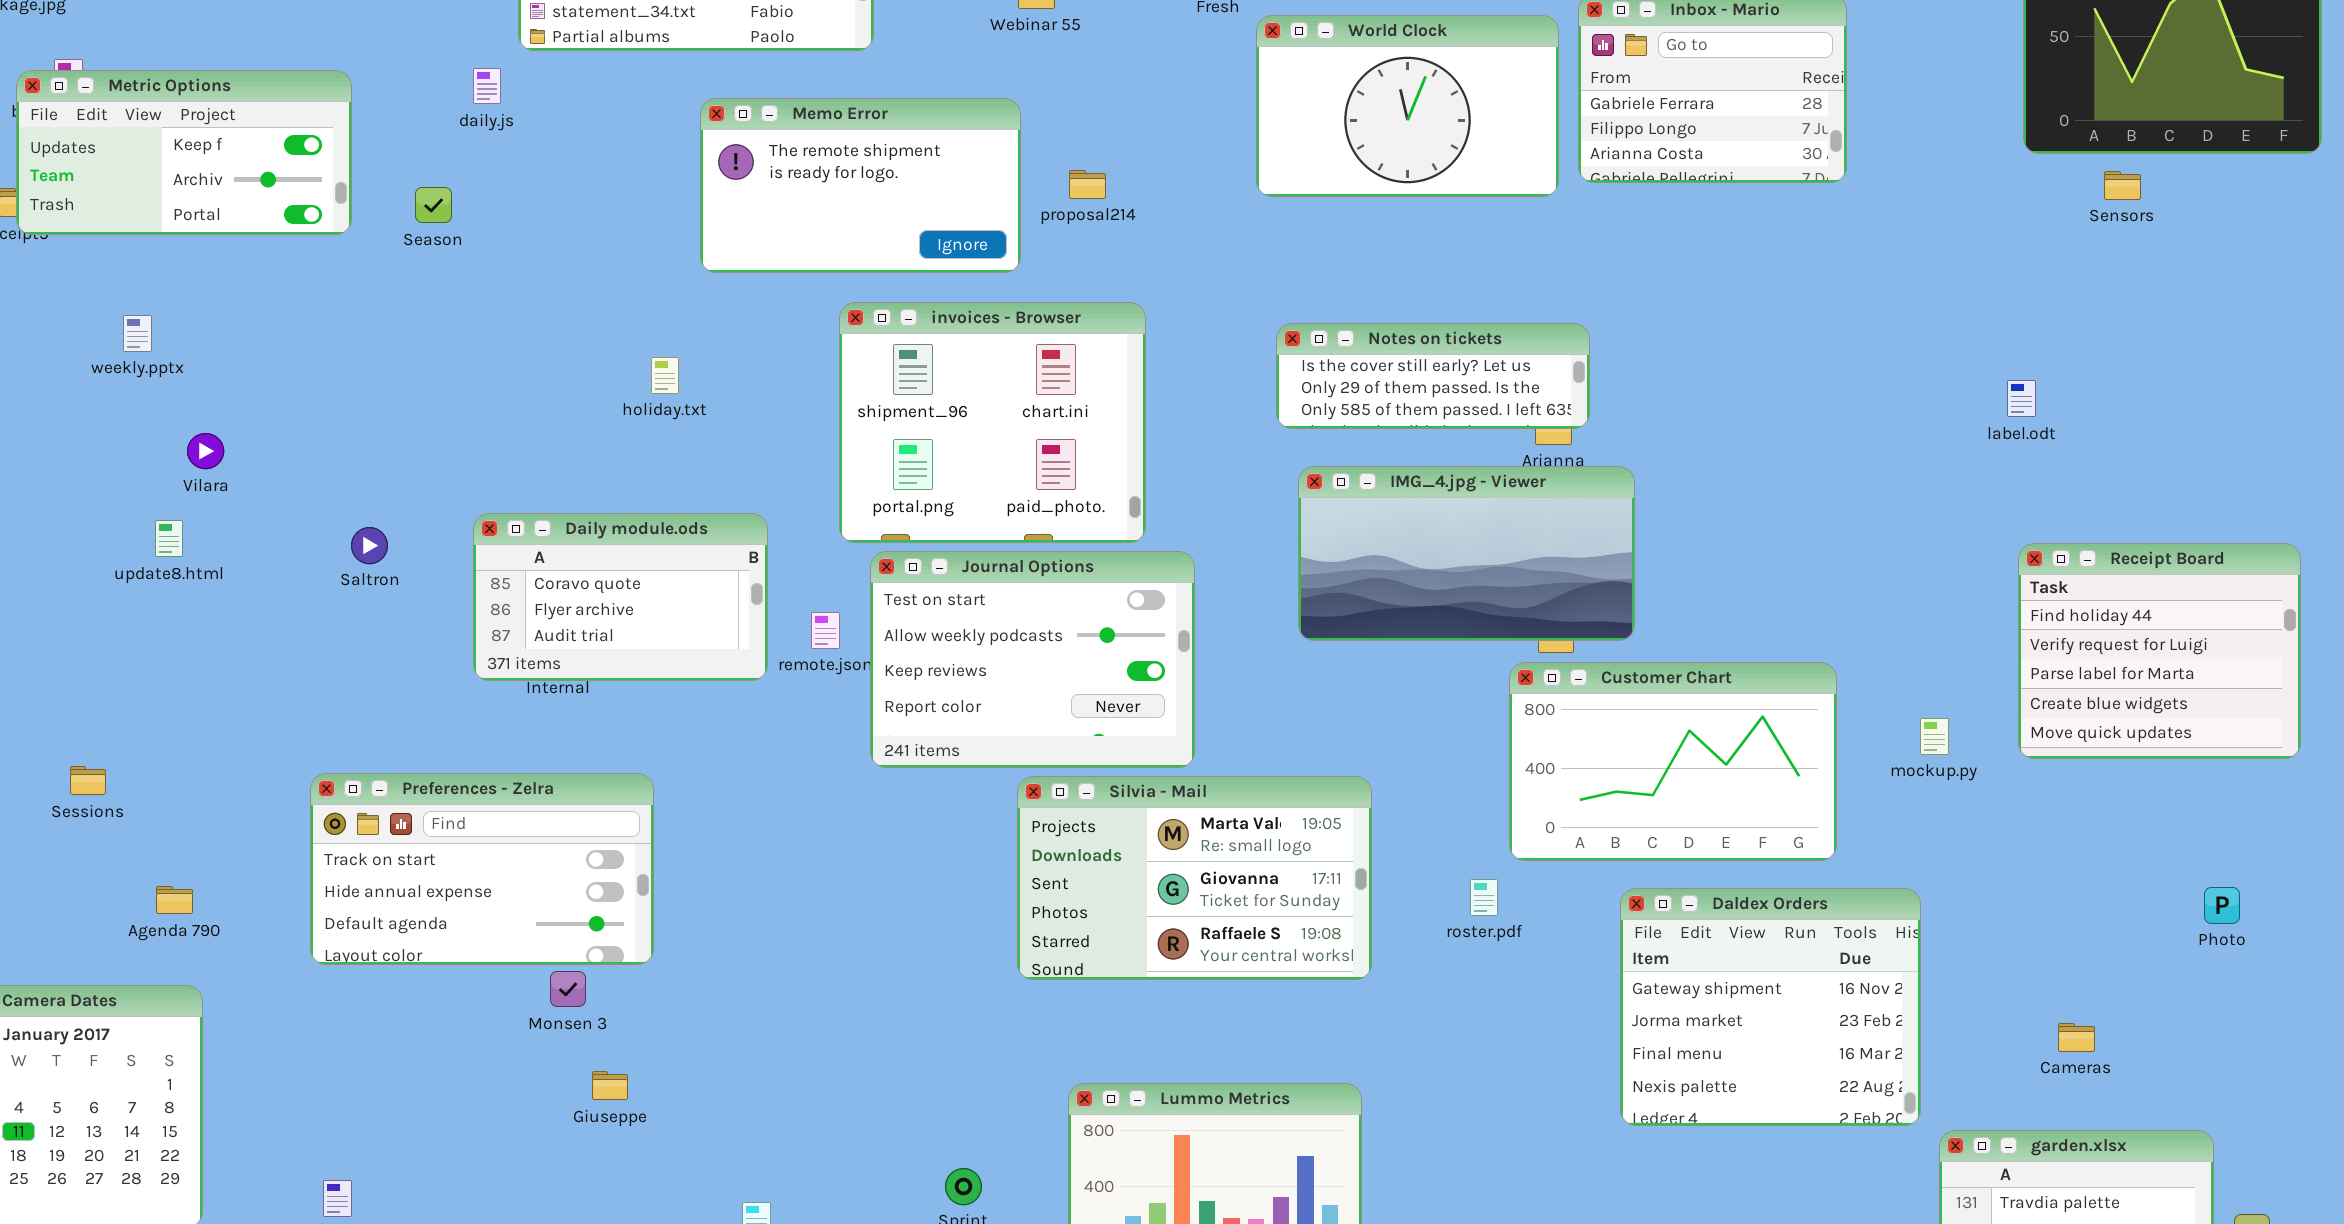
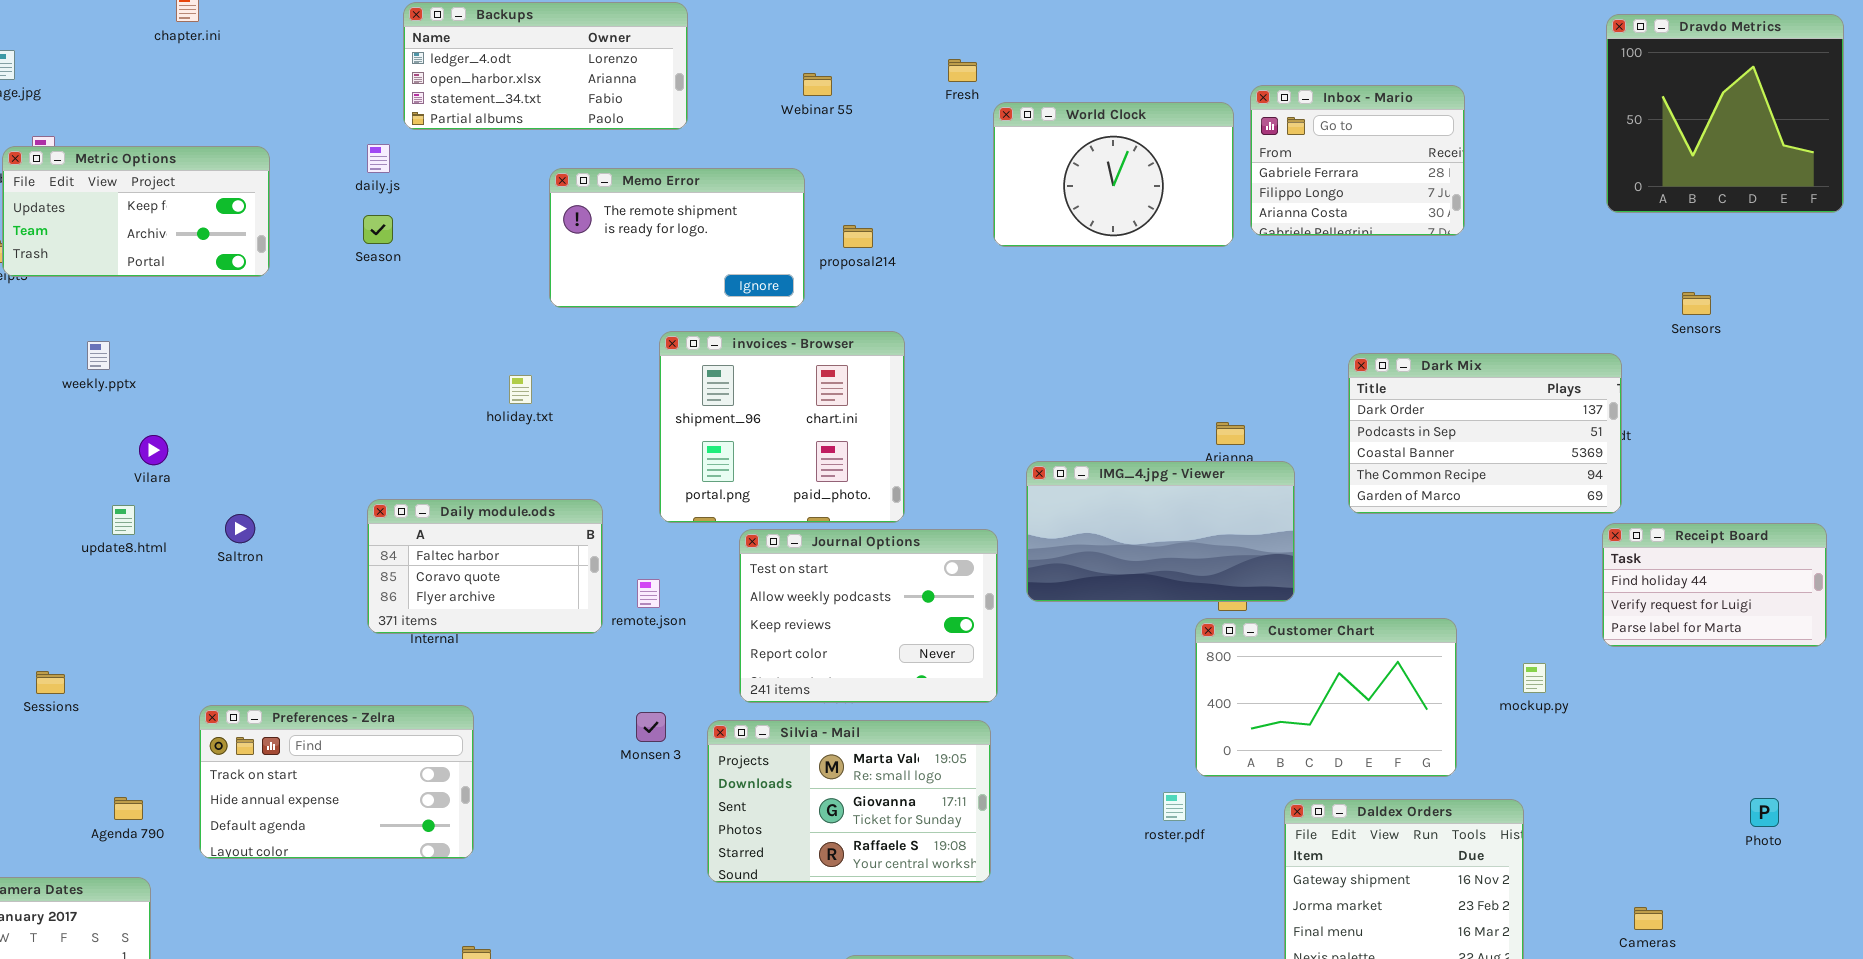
Sensors: [2104,171,2141,200] -> [1682,292,1711,315], moved
Season: [415,187,452,223] -> [363,215,393,244], moved
Notes on tickets: [1276,323,1590,429] -> none, closed
Dark Mix: none -> [1348,353,1622,514], opened
Daily module.ods: [473,513,768,681] -> [367,499,603,634], scrolled up 1 row
Saltron: [351,527,388,564] -> [225,514,255,543], moved
Receipt Board: [2018,543,2301,759] -> [1602,523,1827,647], resized
Journal Options: [870,551,1195,768] -> [739,529,998,703], moved
Sessions: [70,766,106,795] -> [36,671,65,694], moved
Preferences - Zelra: [310,773,654,965] -> [199,705,474,859], moved
Silvia - Mail: [1017,776,1372,980] -> [707,720,991,883], moved
Monsen 3: [550,971,586,1007] -> [636,712,666,742], moved

